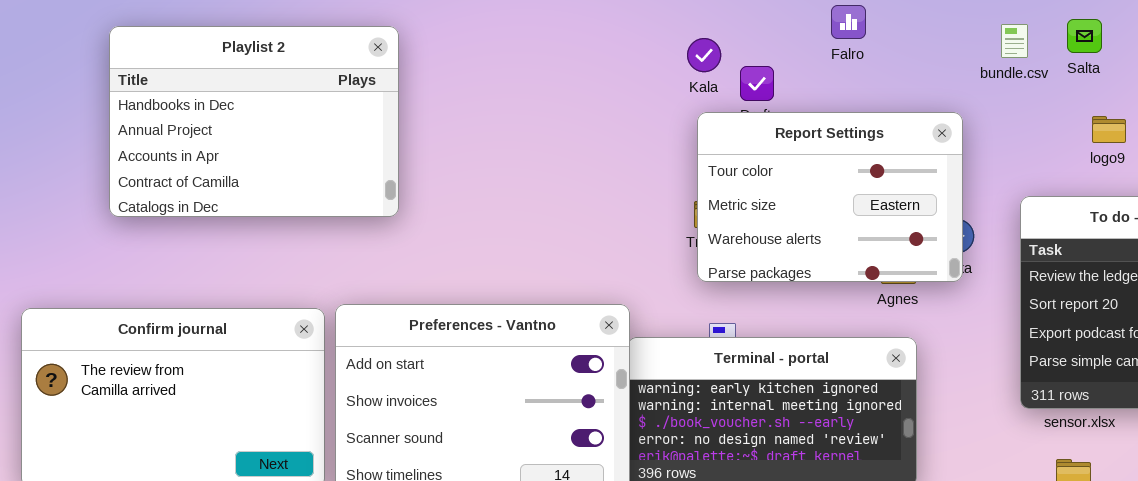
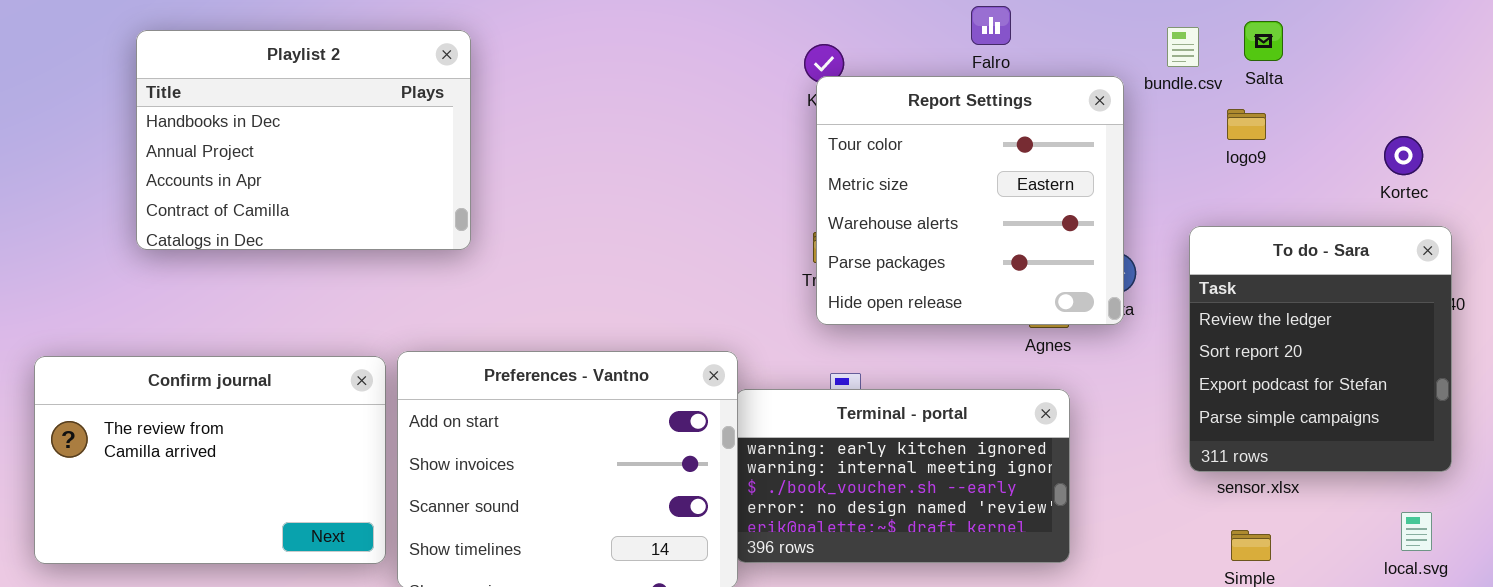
Report Settings: [697,112,963,282] -> [816,76,1124,325], resized
logo9: [1092,116,1126,143] -> [1227,109,1266,140], moved

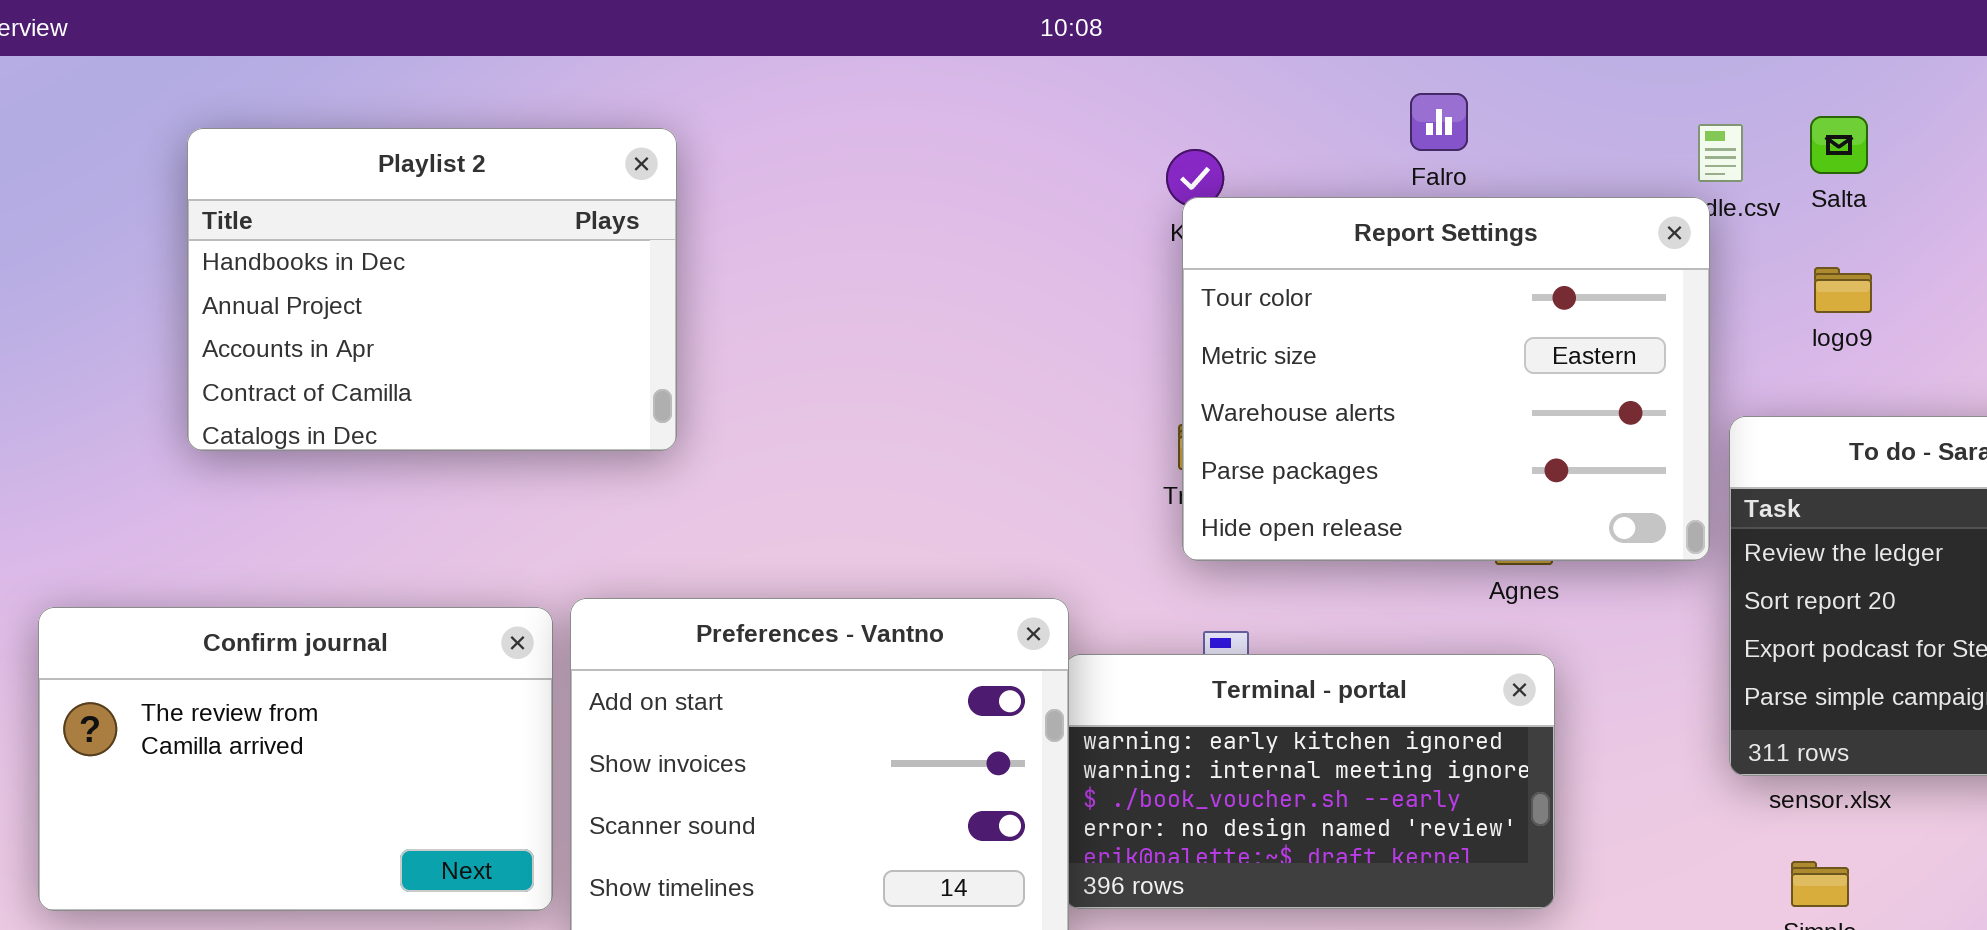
Report Settings: [816,76,1124,325] -> [1182,197,1710,561], resized
logo9: [1227,109,1266,140] -> [1814,267,1872,313], moved

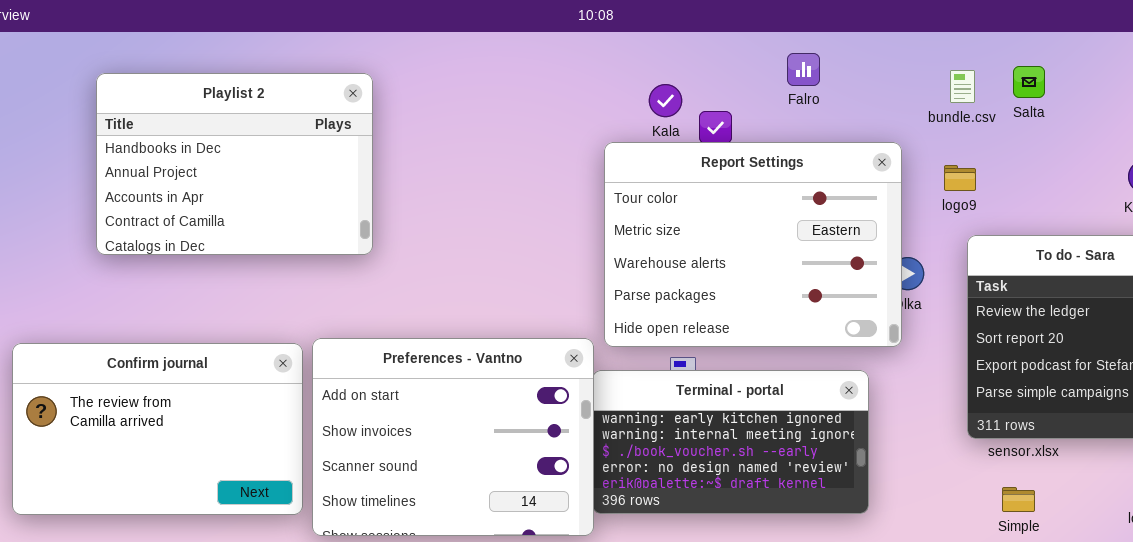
Report Settings: [1182,197,1710,561] -> [604,142,902,347], moved
logo9: [1814,267,1872,313] -> [944,165,976,191], moved

